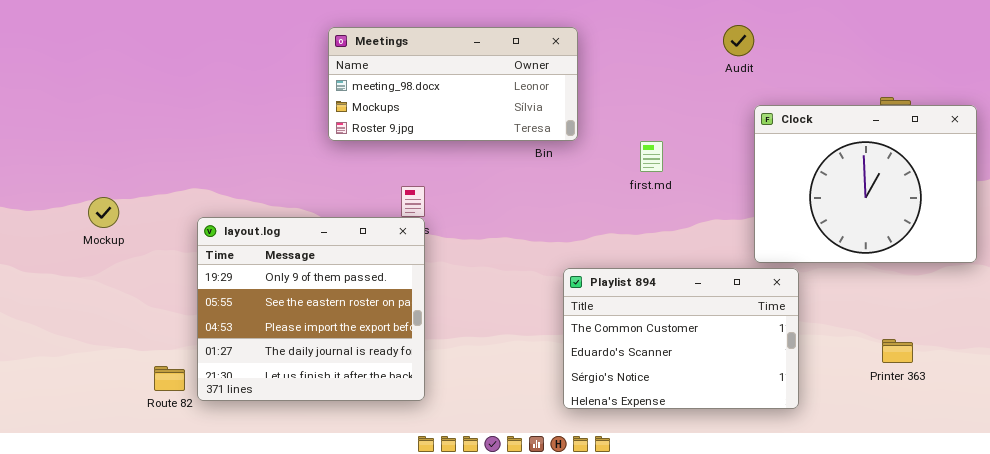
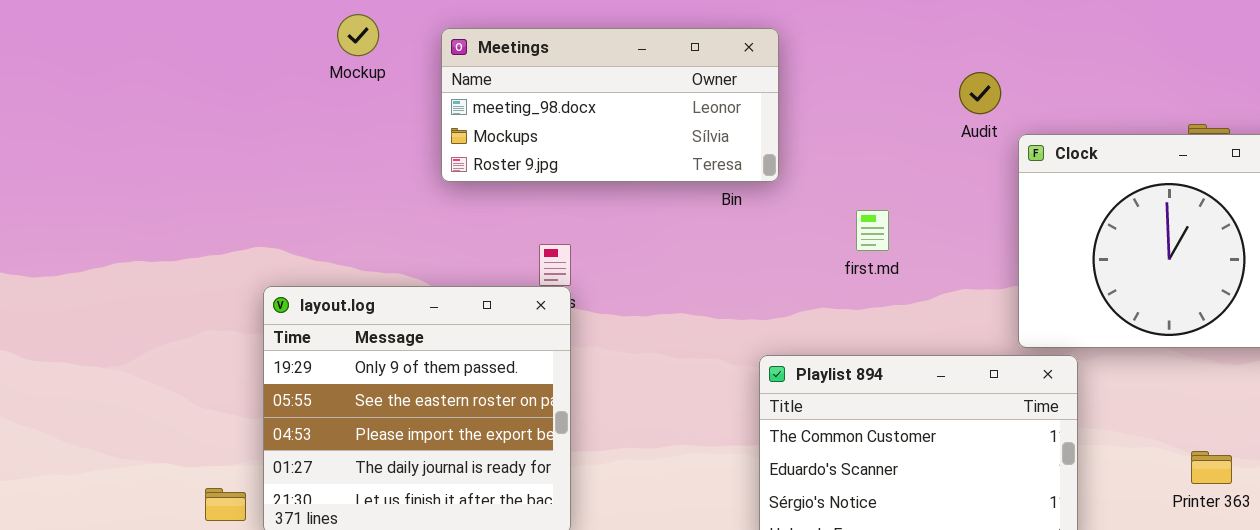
Audit: [723,25,754,56] -> [959,72,1001,114], moved
first.md: [640,141,663,172] -> [856,210,889,251], moved
Mockup: [88,197,119,228] -> [337,14,379,56], moved

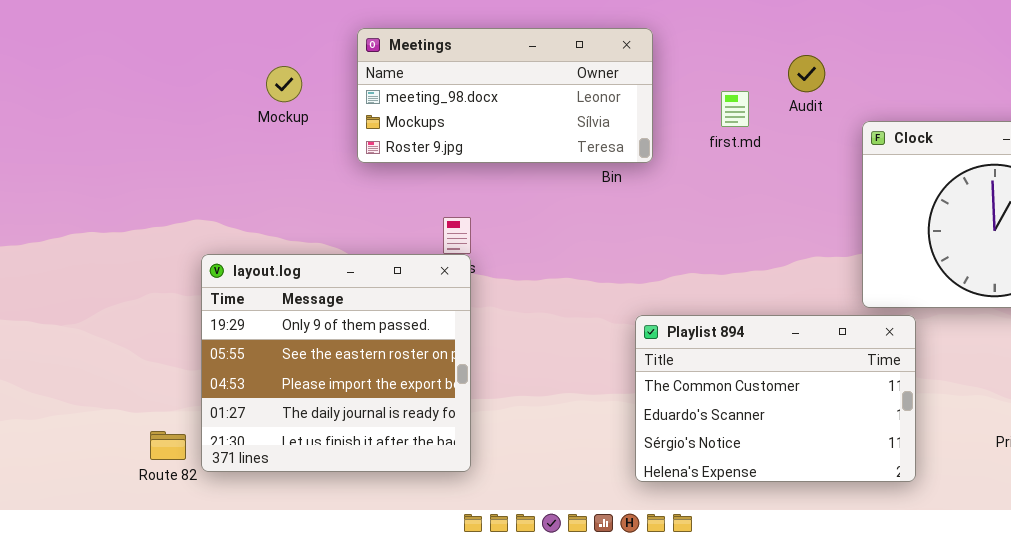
Mockup: [337,14,379,56] -> [266,66,302,102], moved
Audit: [959,72,1001,114] -> [788,55,825,92], moved
first.md: [856,210,889,251] -> [721,91,749,127], moved

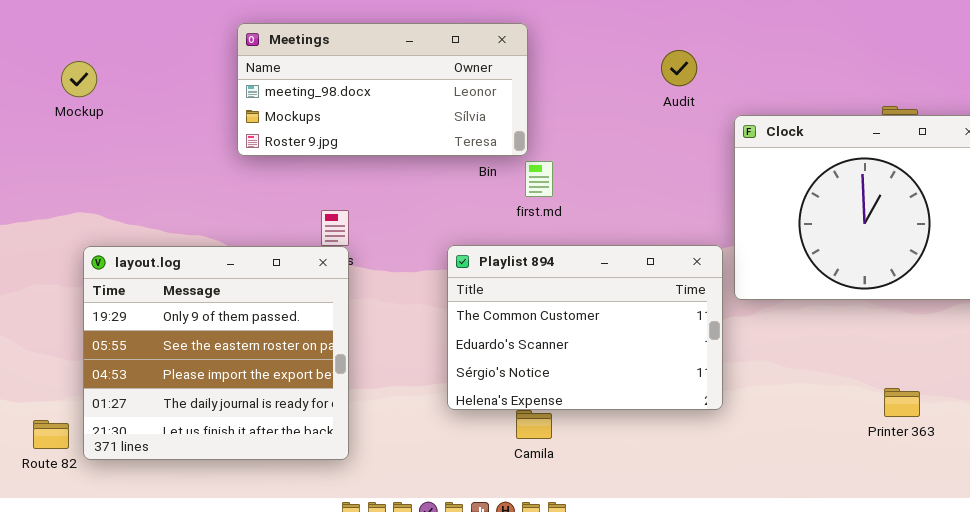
Mockup: [266,66,302,102] -> [61,61,97,97], moved
first.md: [721,91,749,127] -> [525,161,553,197], moved
Playlist 894: [635,315,916,482] -> [447,245,723,410], moved

